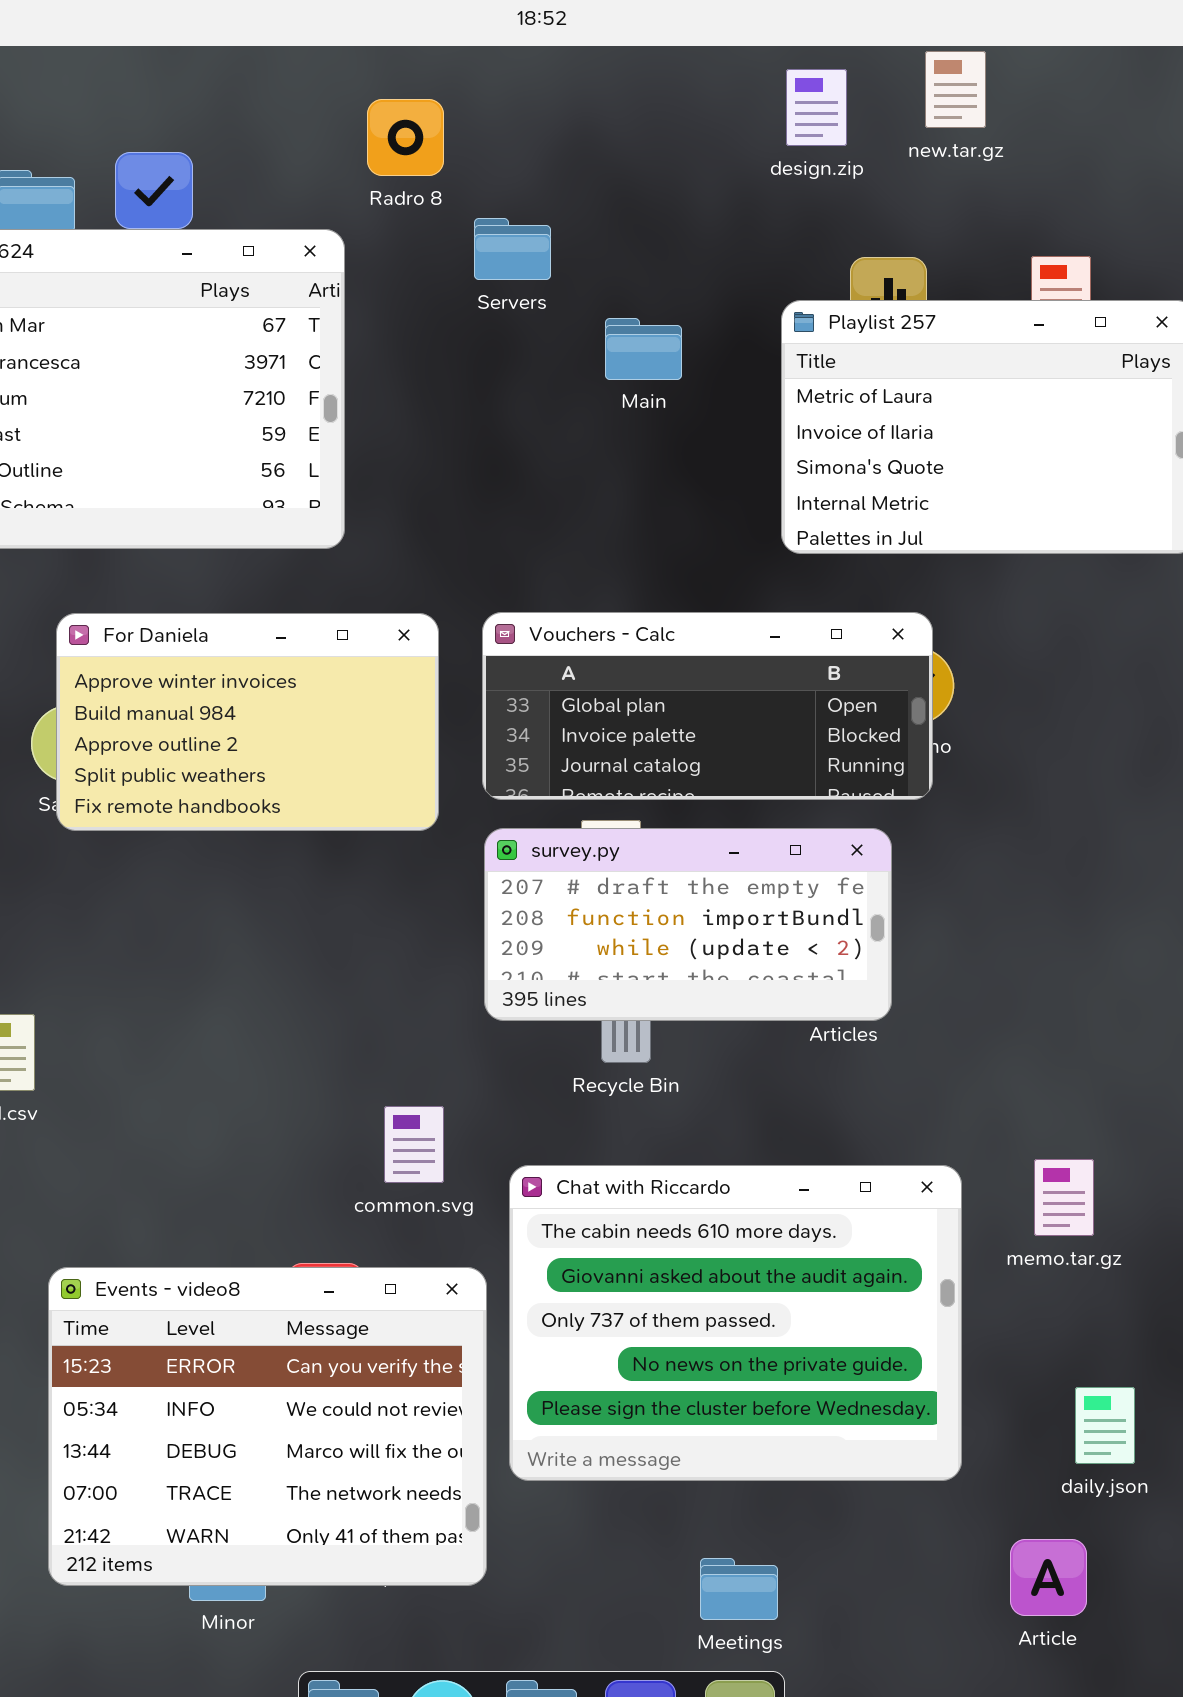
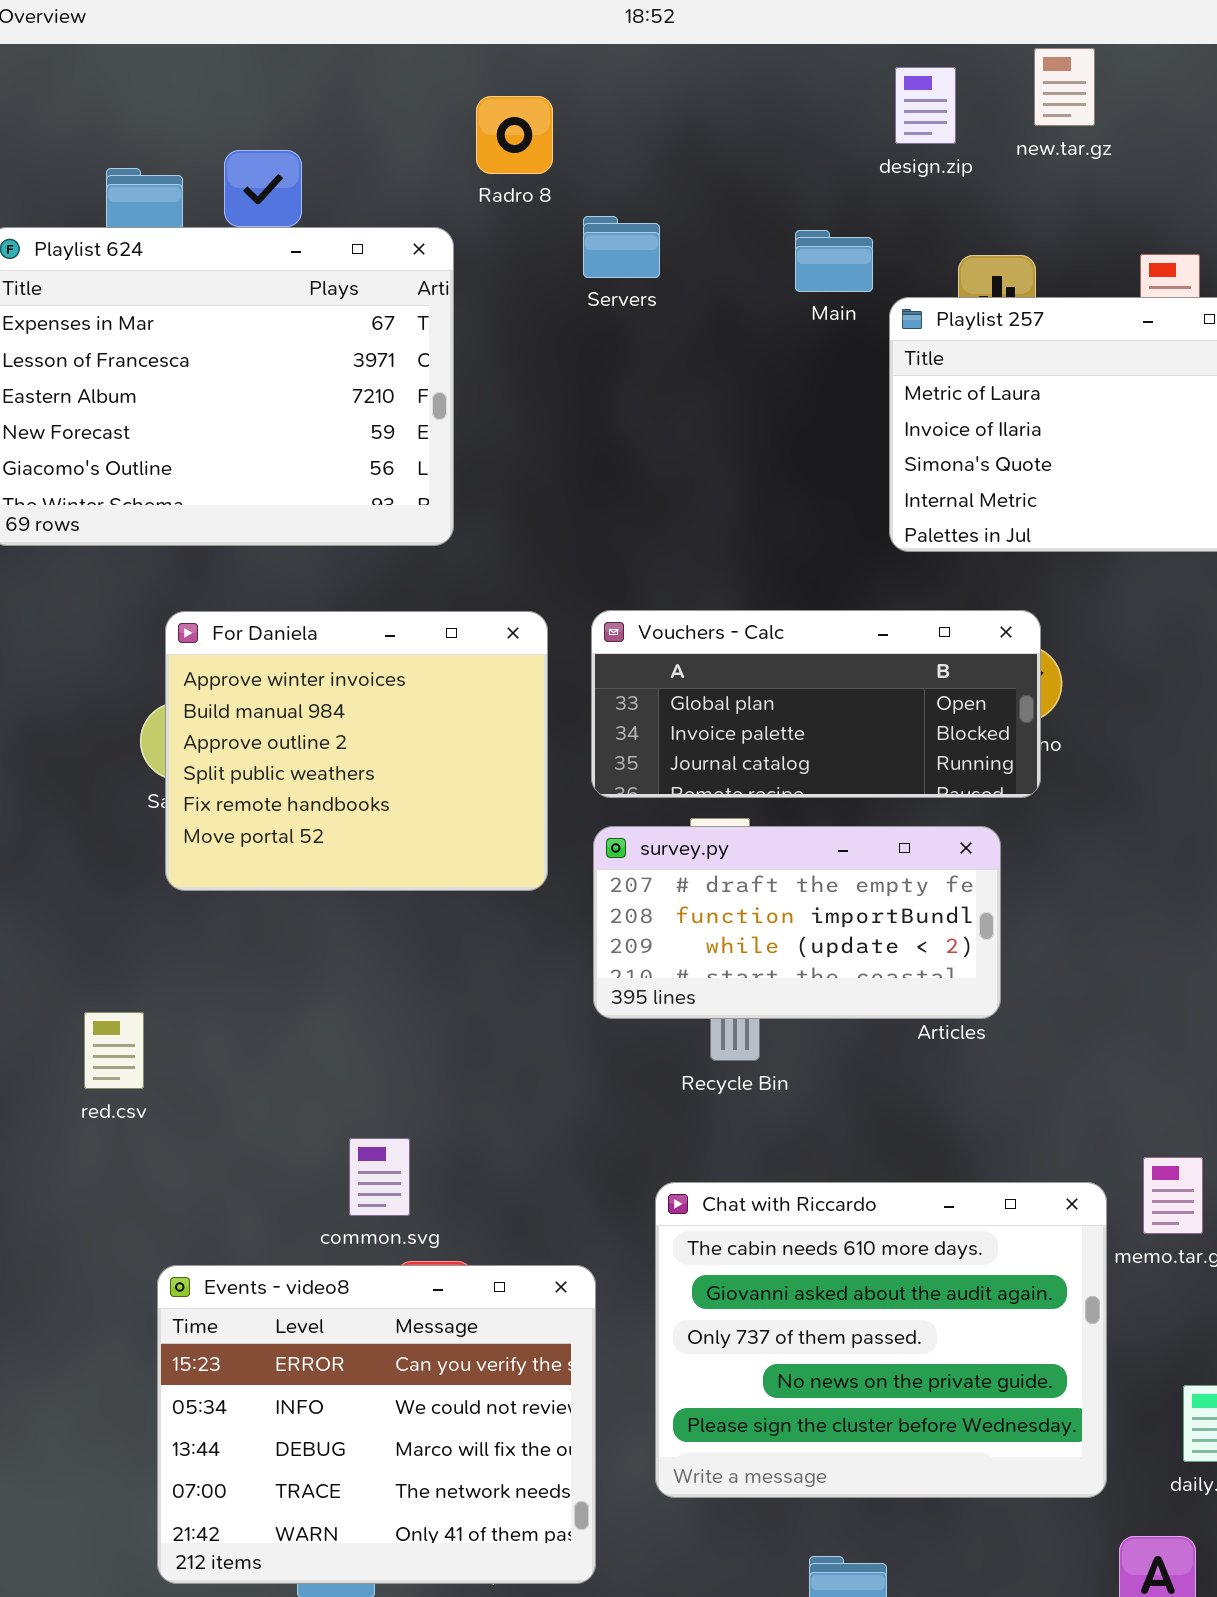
Main: [605,318,682,380] -> [795,230,873,292], moved
For Daniela: [56,613,439,831] -> [165,611,548,891], resized
common.svg: [384,1106,444,1183] -> [349,1138,410,1216], moved
Chat with Riccardo: [509,1165,962,1481] -> [655,1182,1107,1498], moved

